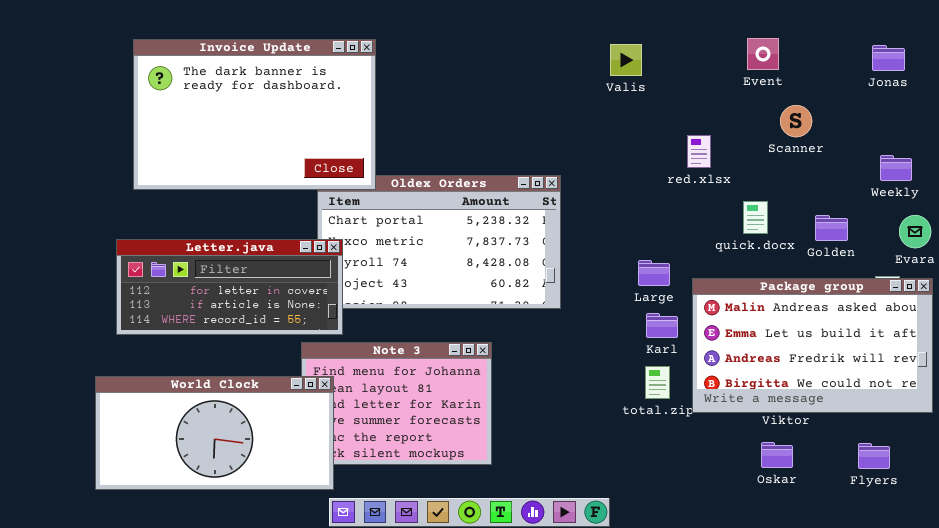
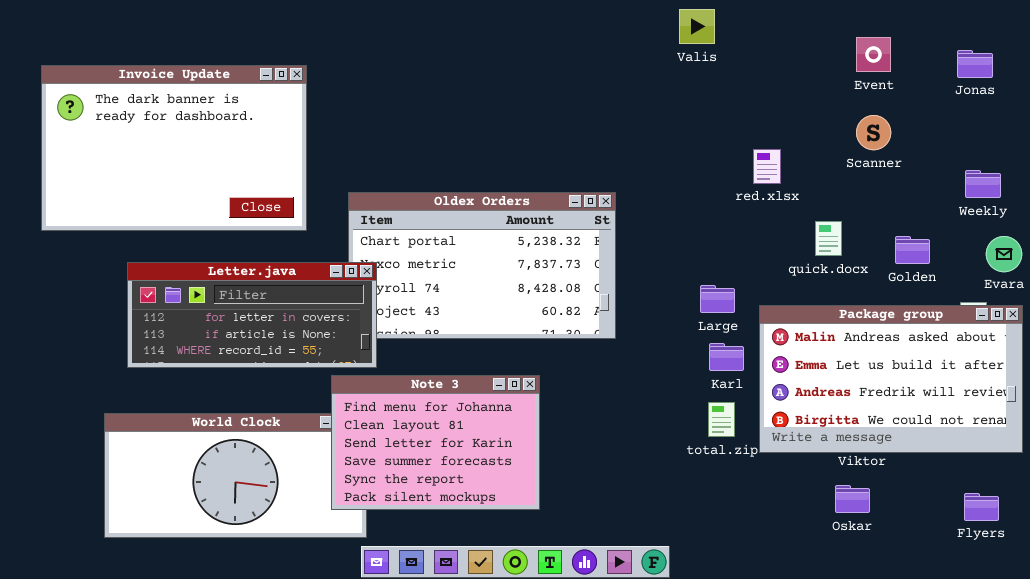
Event: [747,38,779,70] -> [856,37,891,72], moved
Invoice Update: [133,39,376,190] -> [41,65,307,231], moved
Valis: [610,44,642,76] -> [679,9,715,44], moved
Note 3: [301,342,492,465] -> [331,375,540,510], raised
Flyers: [858,443,890,469] -> [964,493,999,521], moved

